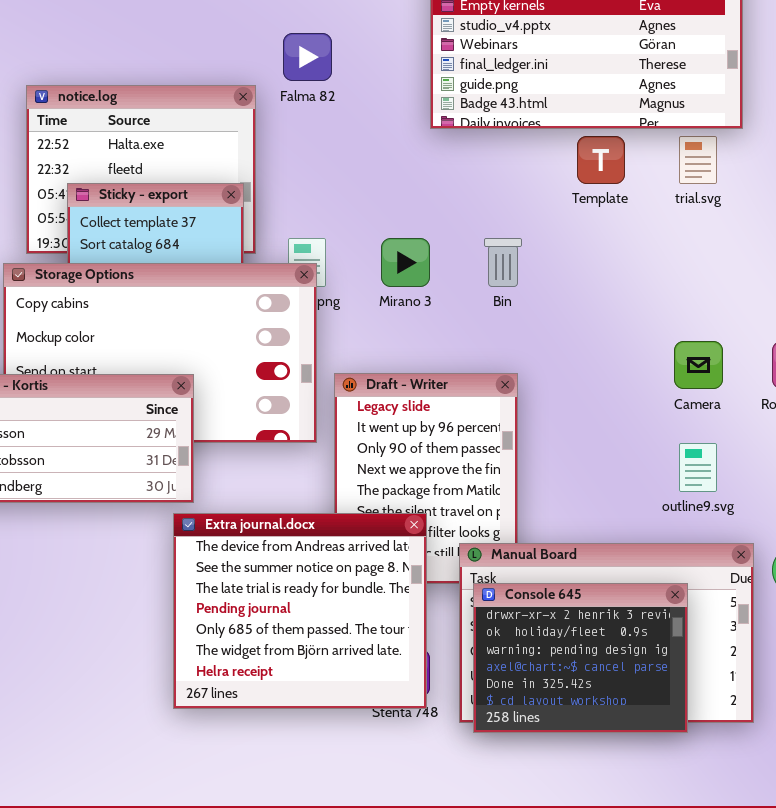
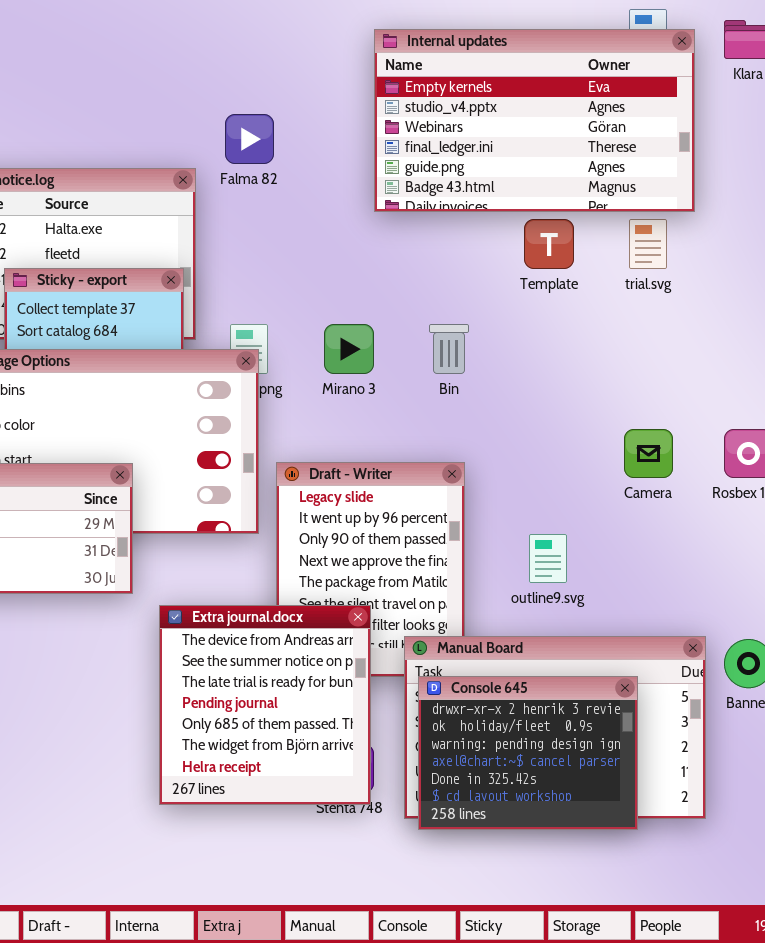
outline9.svg: [679,443,717,492] -> [529,534,567,583], moved
Extra journal.docx: [173,513,427,709] -> [159,605,371,805], resized

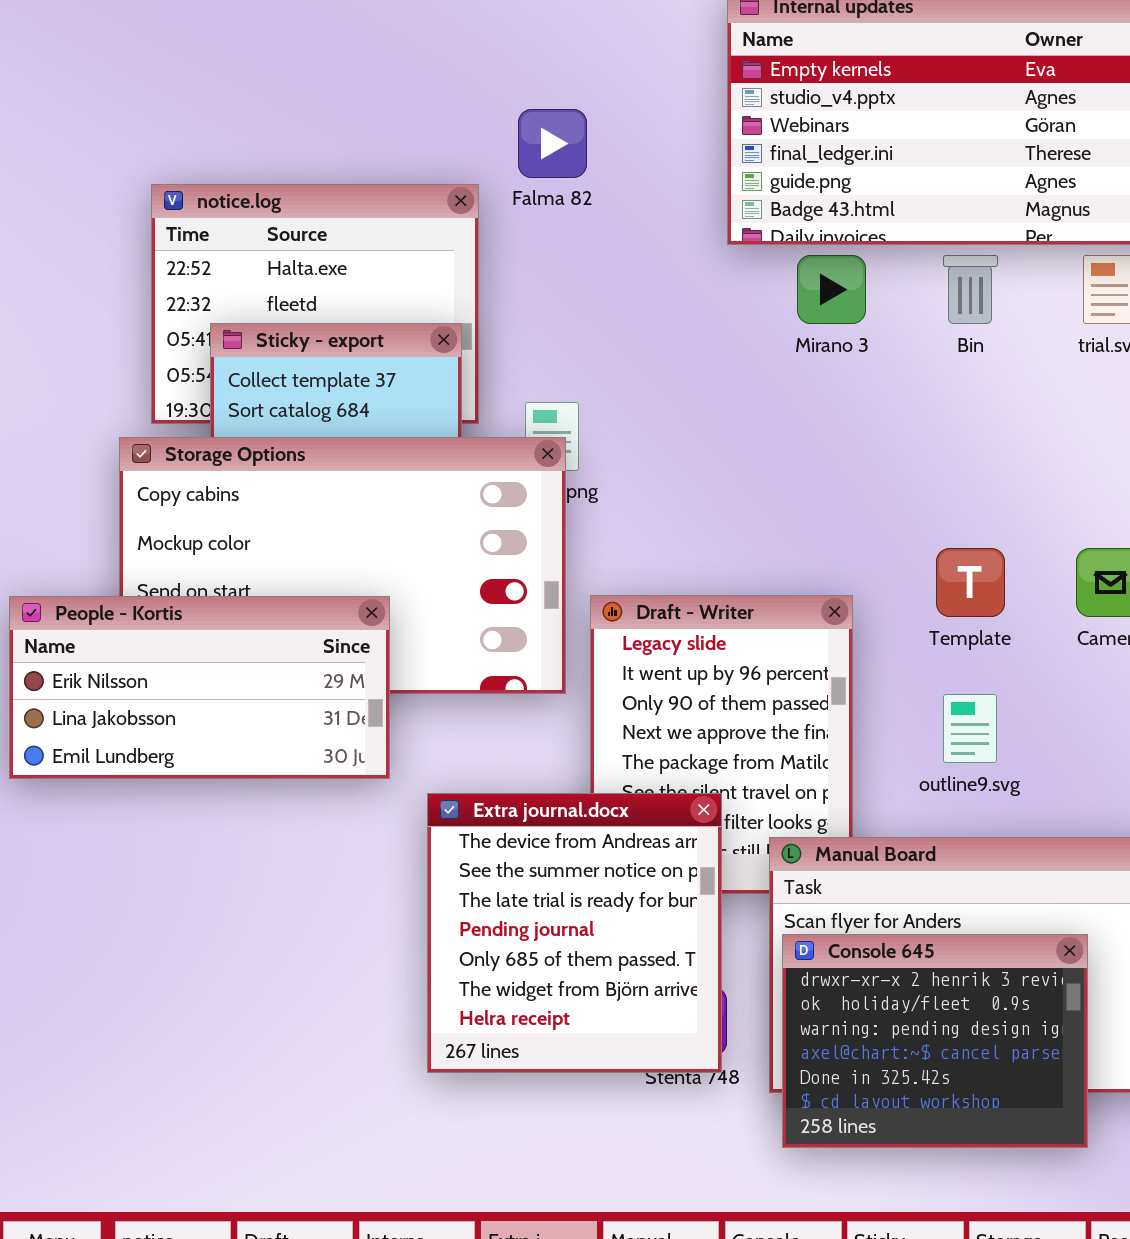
Template: [524,219,574,269] -> [936,548,1005,617], moved
Mirano 3: [324,324,374,374] -> [797,255,866,324], moved
Bin: [429,324,469,374] -> [943,255,998,324], moved
Console 645: [418,676,638,830] -> [782,934,1088,1148], moved

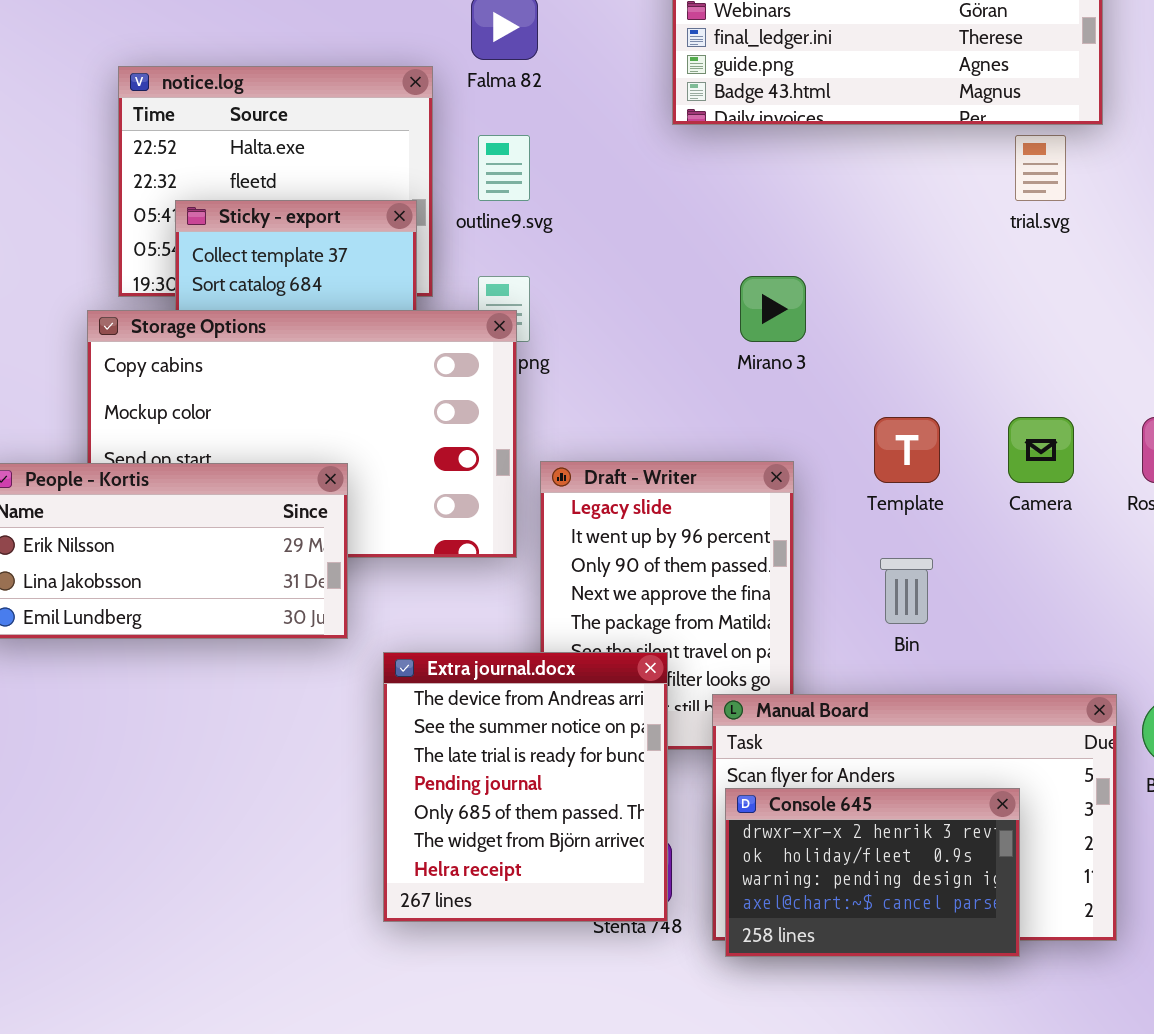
Mirano 3: [797,255,866,324] -> [740,276,806,342], moved
Bin: [943,255,998,324] -> [880,558,933,624], moved
outline9.svg: [943,694,997,763] -> [478,135,530,201], moved
Console 645: [782,934,1088,1148] -> [725,788,1020,957], resized

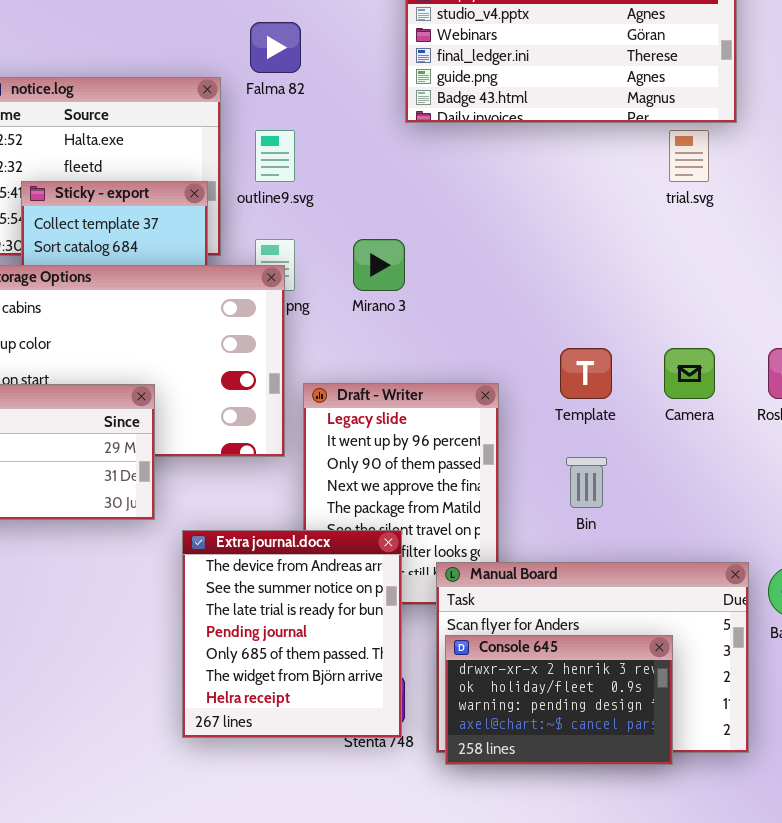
Mirano 3: [740,276,806,342] -> [353,239,405,291], moved

